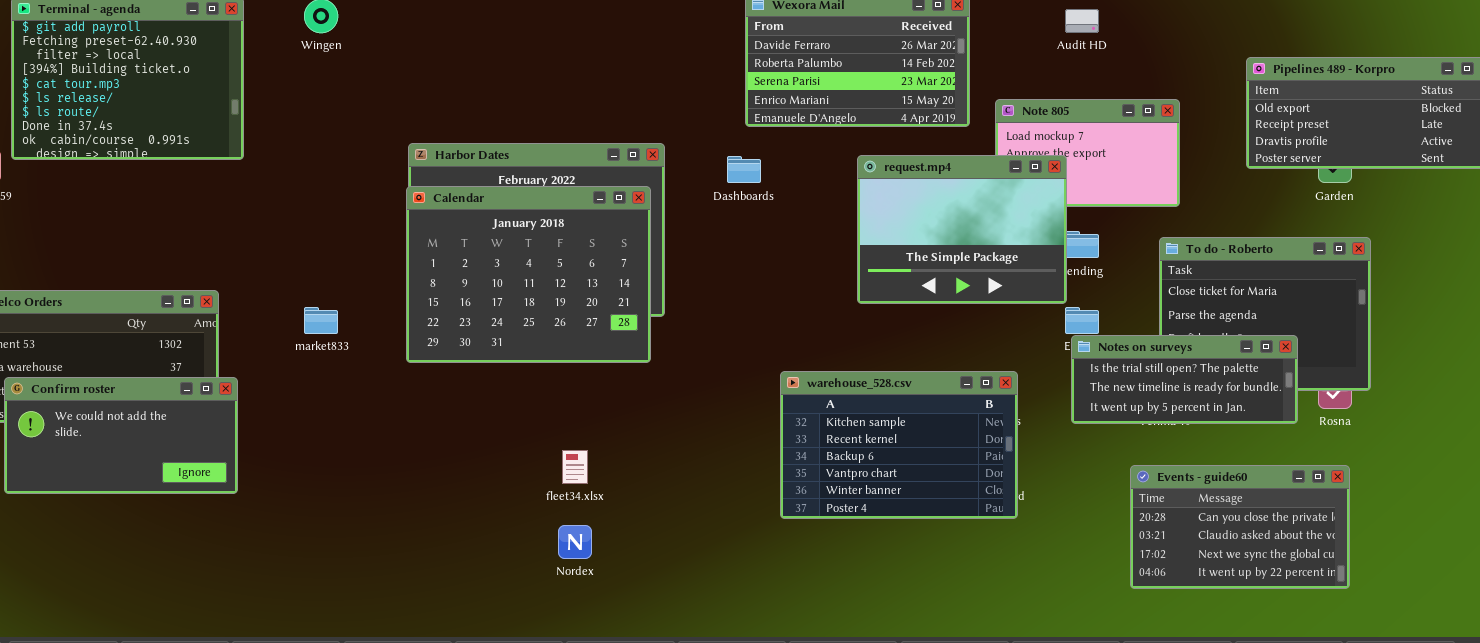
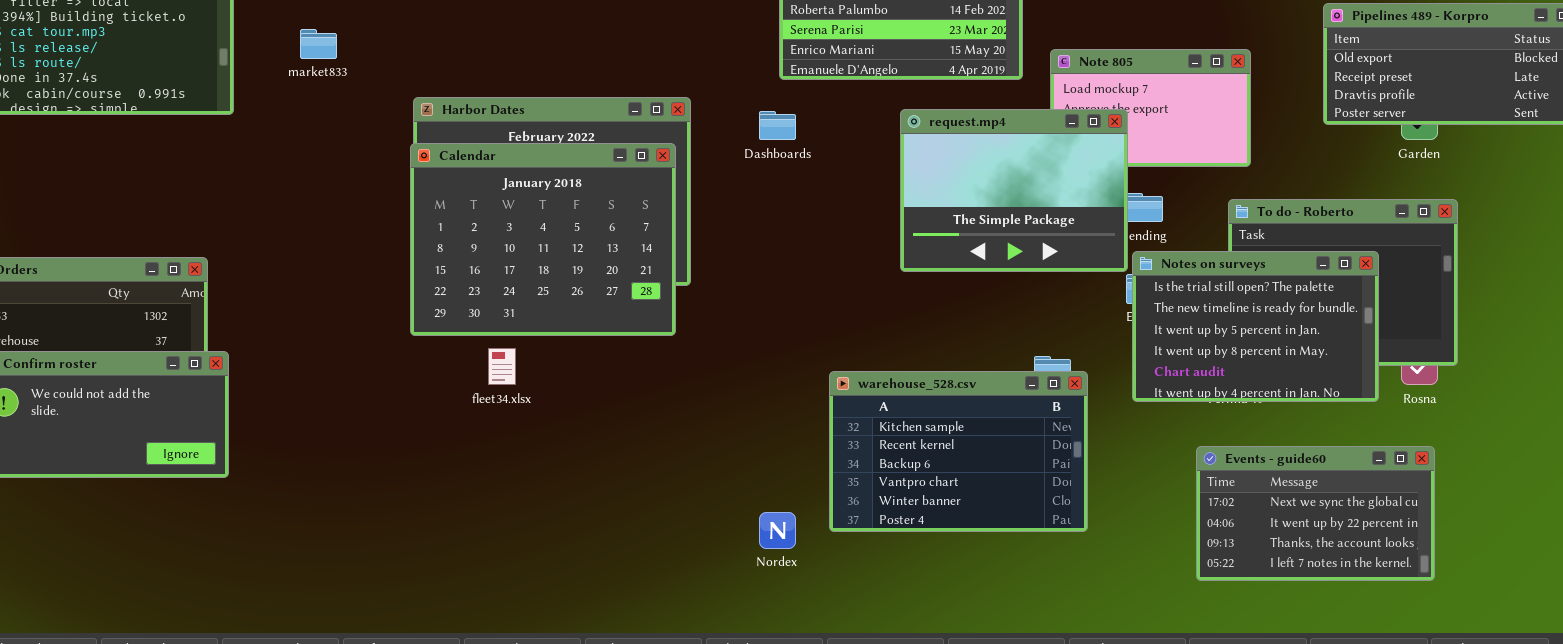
market833: [304,307,338,334] -> [300,29,337,59], moved
Notes on surveys: [1071,335,1298,424] -> [1132,251,1379,402], resized
warehouse_528.csv: [780,371,1018,519] -> [829,371,1088,532], moved
fleet34.xlsx: [562,450,588,484] -> [488,348,516,385], moved
Events - guide60: [1130,465,1350,589] -> [1196,446,1435,581], scrolled down 2 rows
Nordex: [558,525,592,559] -> [759,512,796,549], moved

